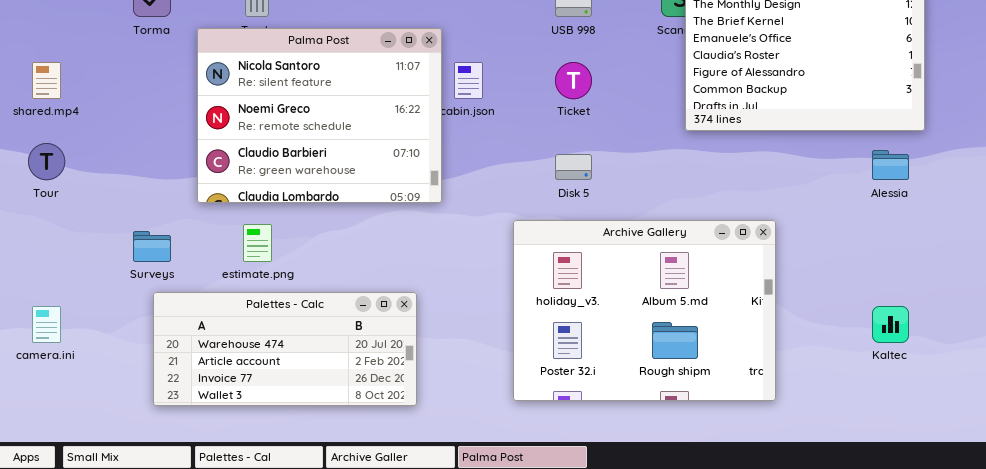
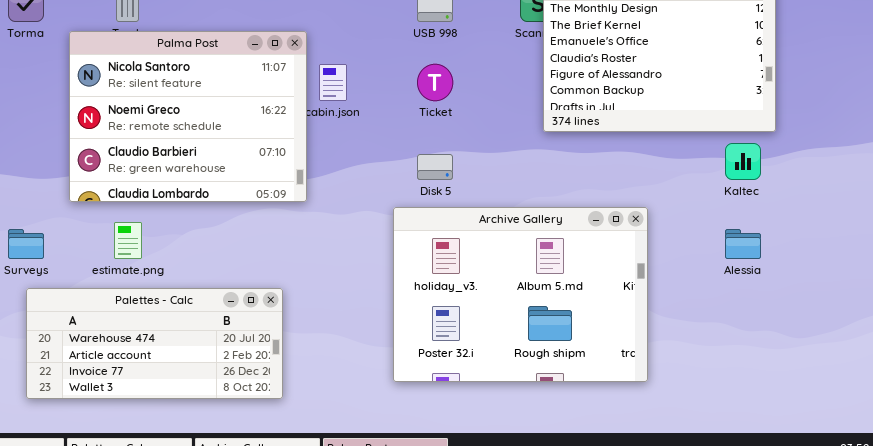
Alessia: [872,150,909,180] -> [725,229,761,259], moved
Archive Gallery: [513,220,776,401] -> [393,207,648,382], moved
Kaltec: [872,306,909,343] -> [725,143,761,180], moved

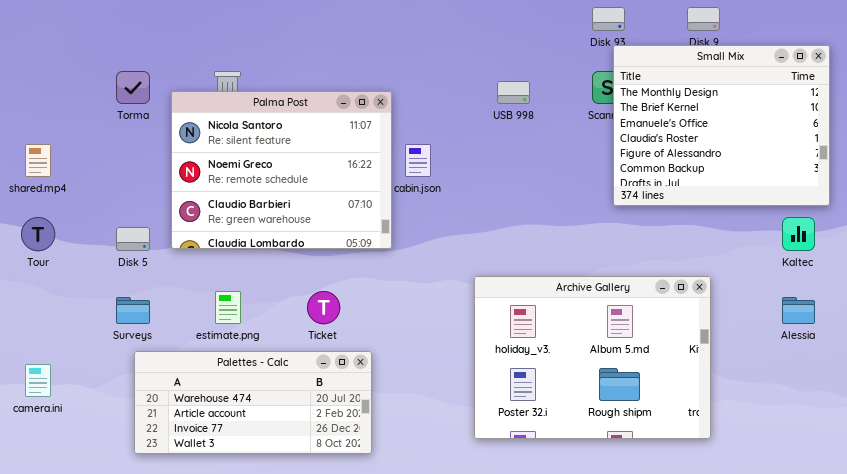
Palma Post: [69,31,307,202] -> [171,91,392,249], moved
Ticket: [417,64,453,101] -> [307,291,340,324], moved
Disk 5: [417,154,453,180] -> [116,227,150,251], moved

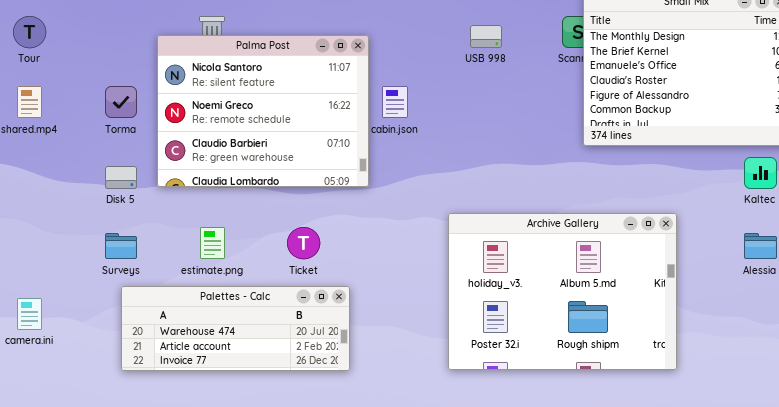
Torma: [116,71,150,104] -> [105,86,137,118], moved
Tour: [21,217,55,251] -> [13,16,46,48], moved
Palettes - Calc: [134,351,372,454] -> [121,286,350,371], resized

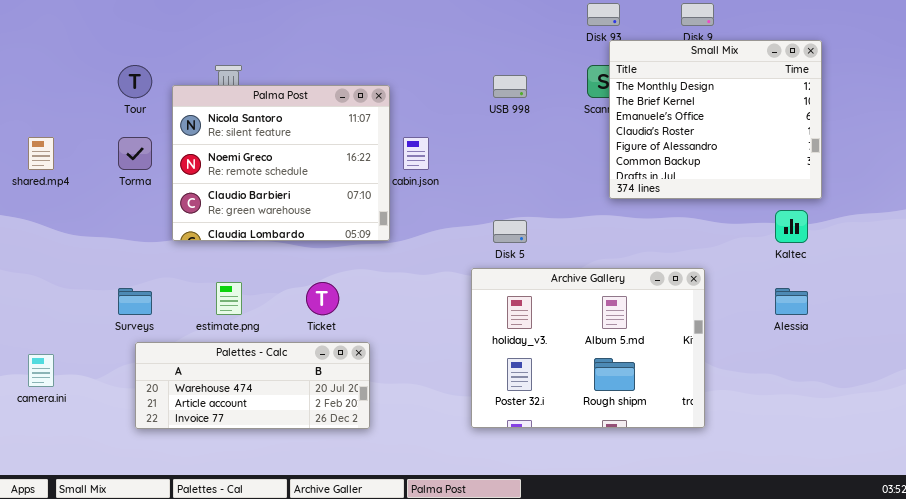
Tour: [13,16,46,48] -> [118,65,152,98], moved
Disk 5: [105,166,137,189] -> [493,220,527,243], moved

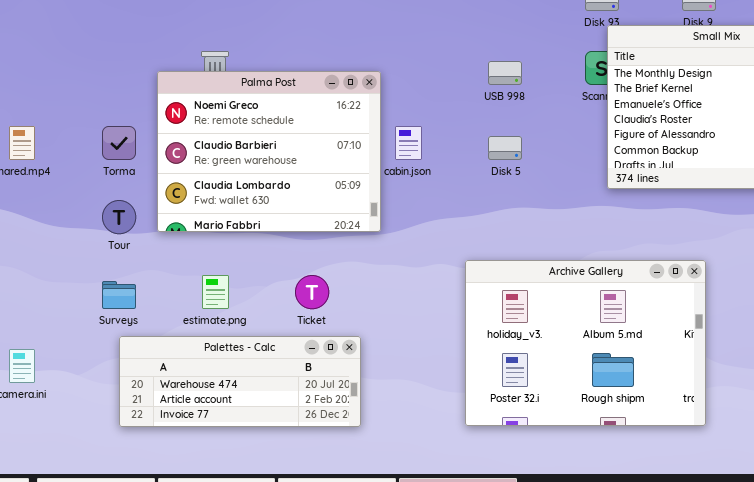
Tour: [118,65,152,98] -> [102,200,136,234], moved
Palma Post: [172,85,390,241] -> [157,71,381,232], scrolled down 1 row
Disk 5: [493,220,527,243] -> [488,136,522,160], moved

